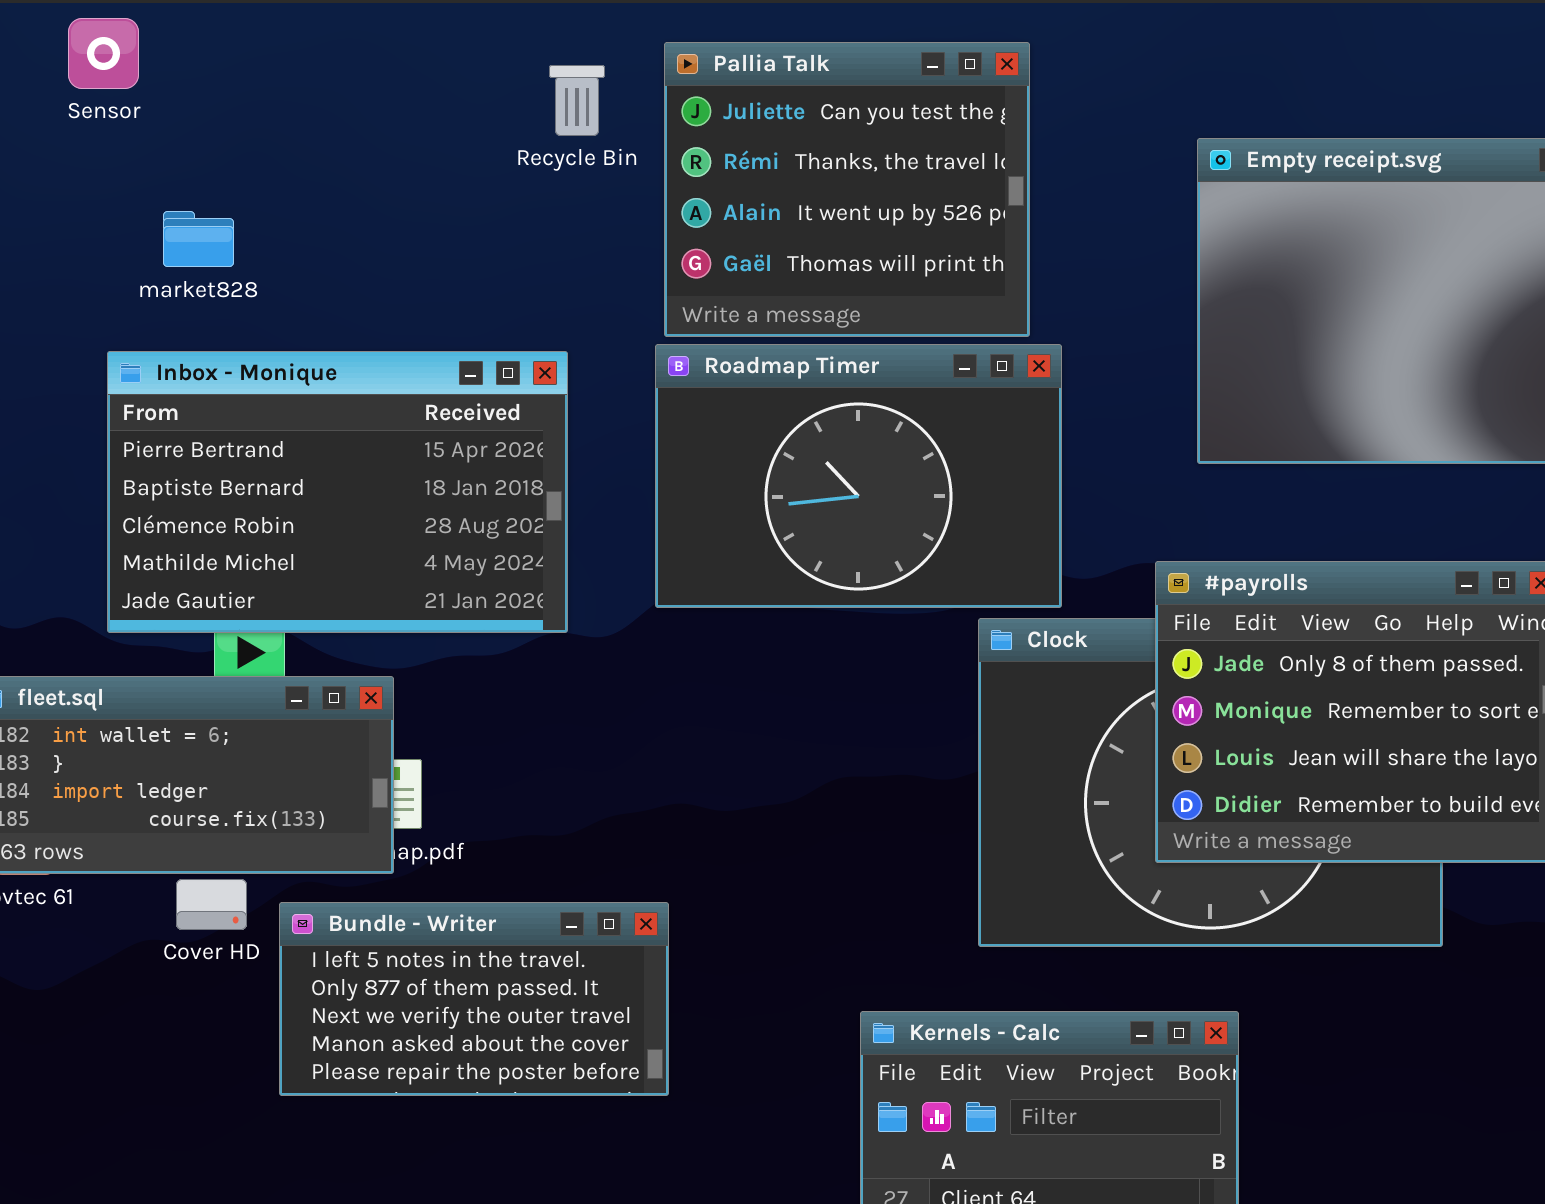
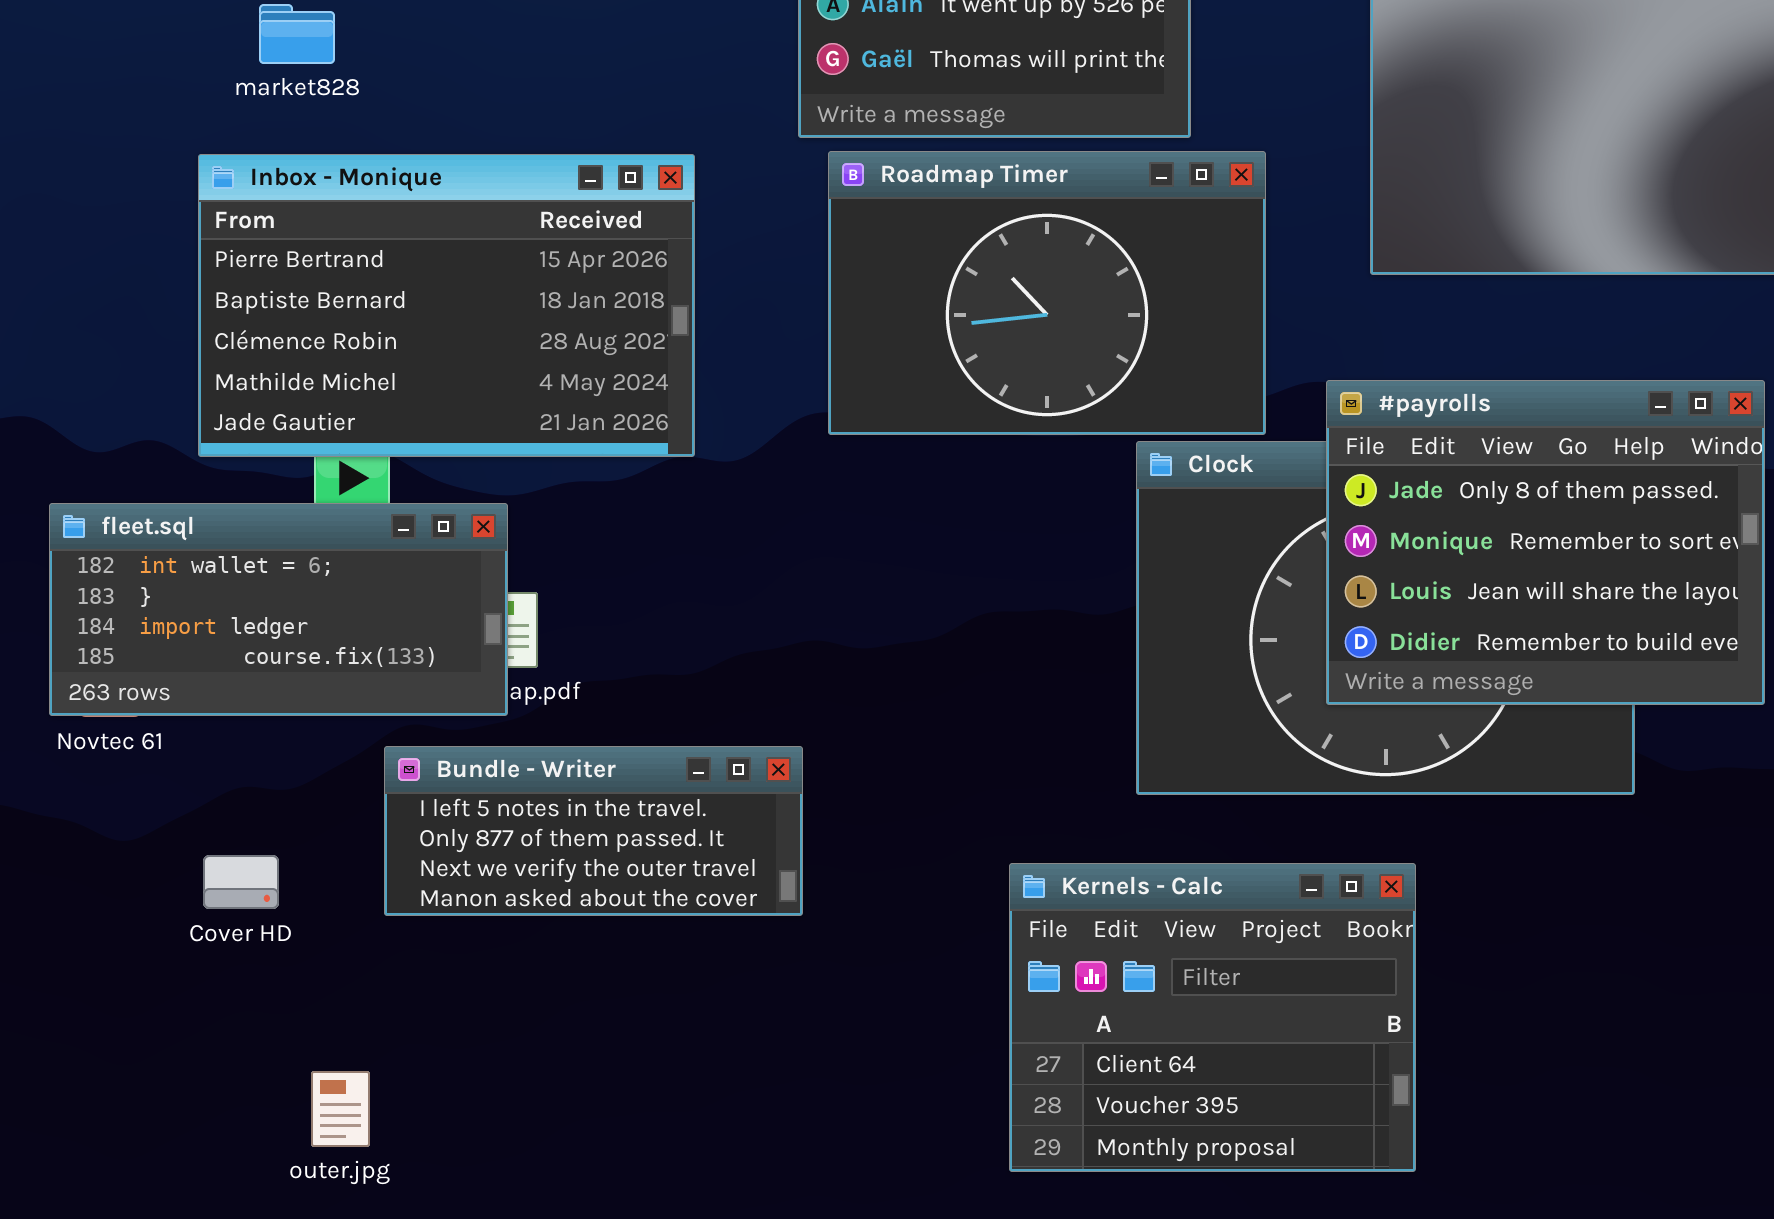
Roadmap Timer: [655,344,1062,608] -> [828,151,1266,435], moved
Cover HD: [176,879,247,930] -> [203,855,279,909], moved
Bundle - Writer: [279,902,669,1096] -> [384,746,803,916], resized

